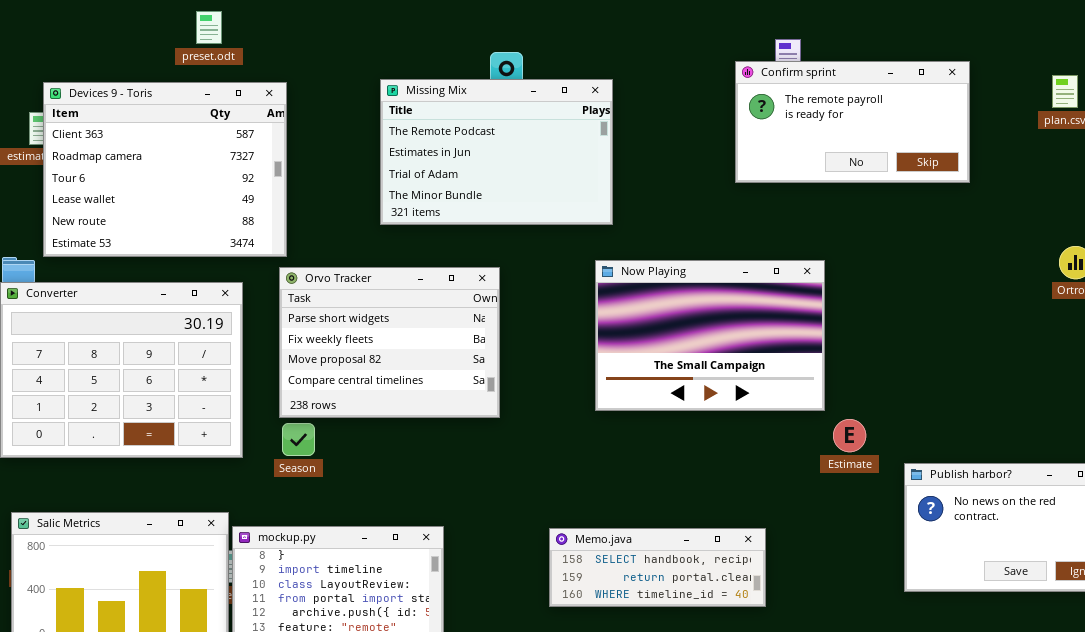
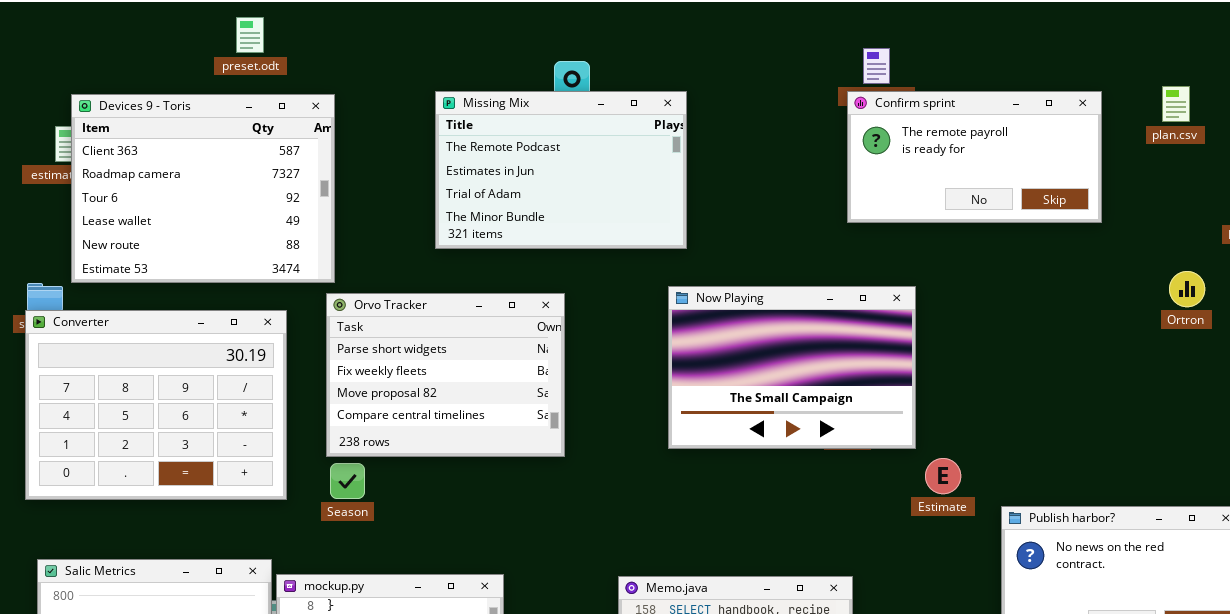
Confirm sprint: [735,61,970,183] -> [847,91,1102,223], moved

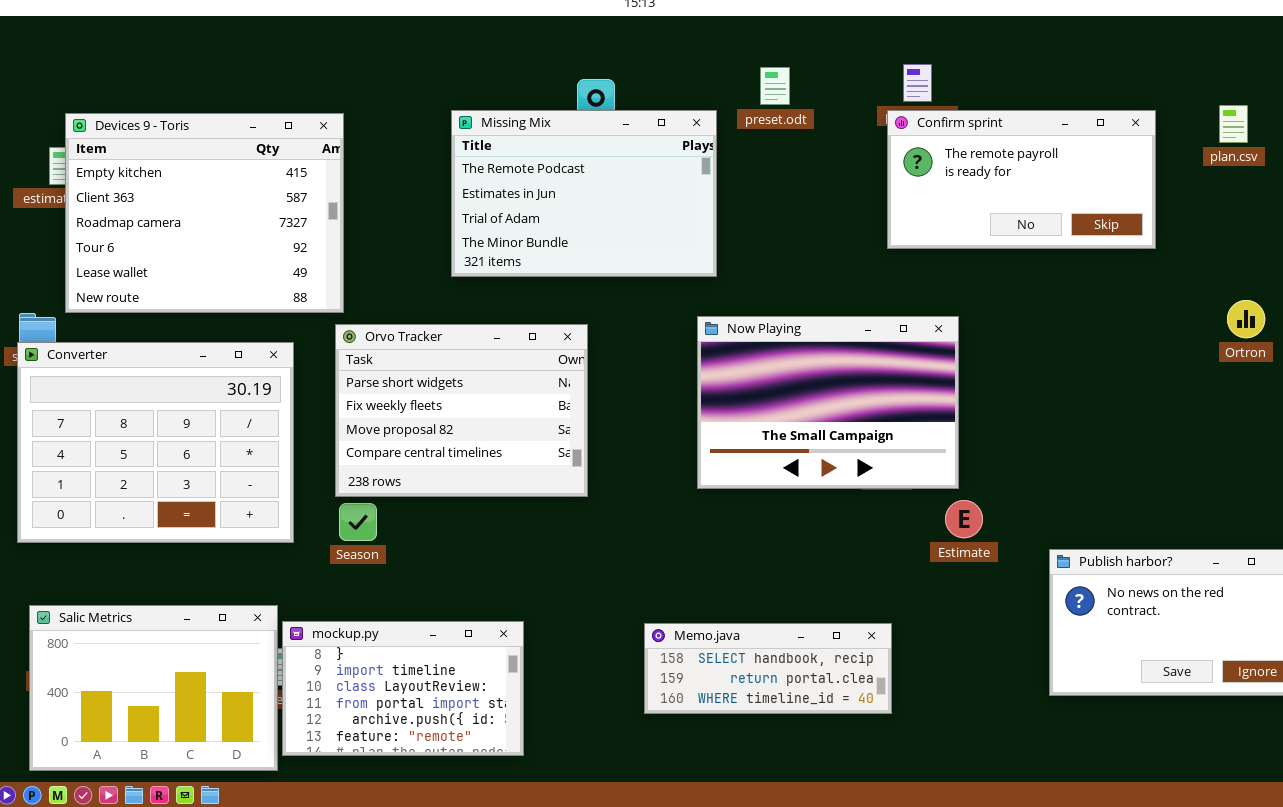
preset.odt: [236,17,264,53] -> [760,67,790,105], moved
Devices 9 - Toris: [71,94,335,283] -> [65,113,344,313], scrolled up 1 row
Estimate: [925,458,961,494] -> [945,500,983,538], moved

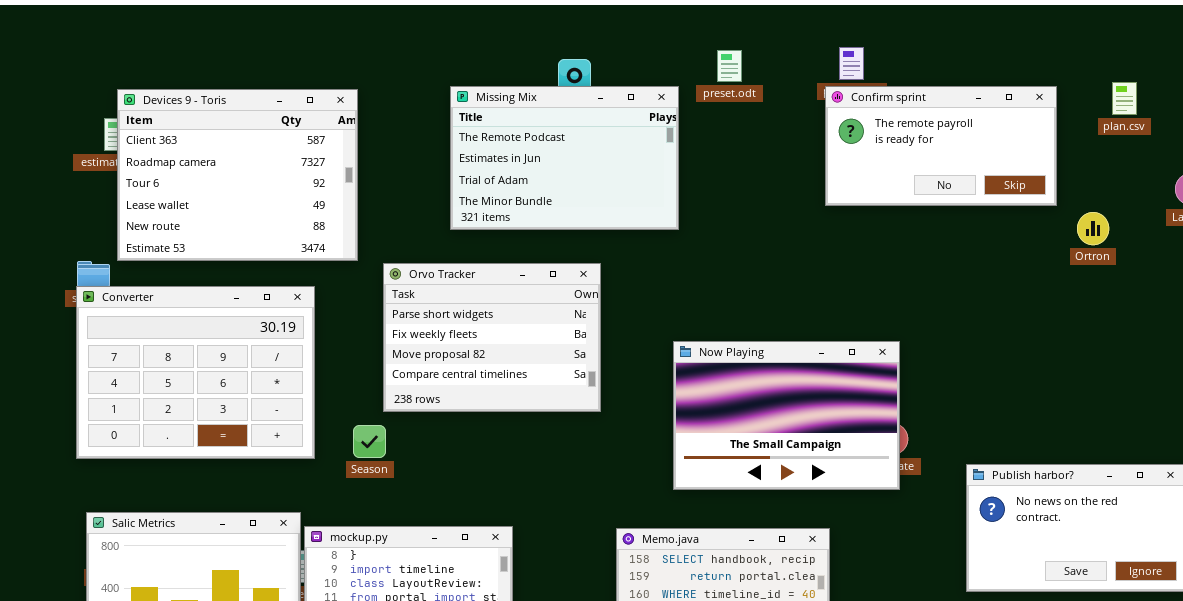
Devices 9 - Toris: [65,113,344,313] -> [117,89,358,261], scrolled down 1 row
Ortron: [1227,300,1265,338] -> [1077,212,1109,245], moved
Now Playing: [697,316,959,489] -> [673,341,900,490], moved
Orvo Tracker: [335,324,588,497] -> [383,263,601,412], moved

